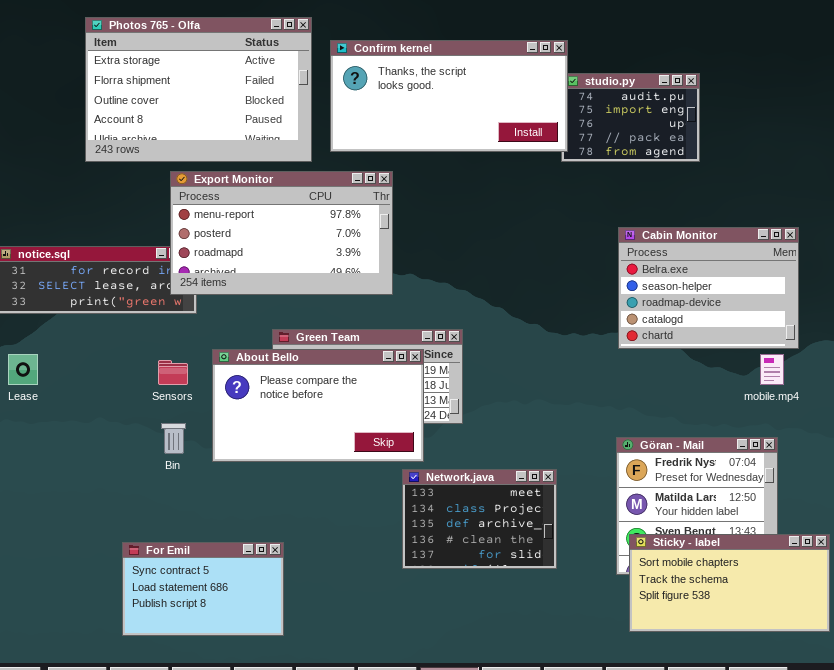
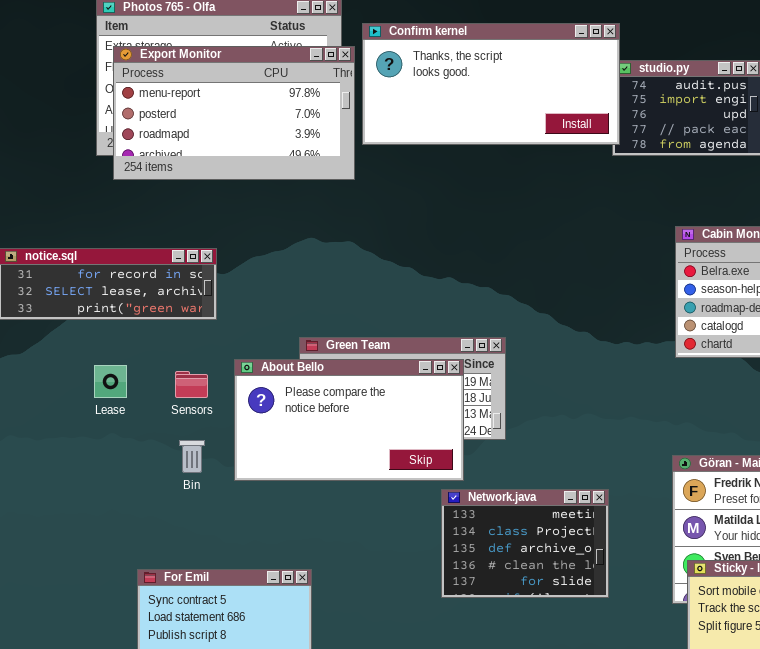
Export Monitor: [170,171,393,295] -> [113,46,355,180], moved
Lease: [8,354,38,385] -> [94,365,127,398], moved

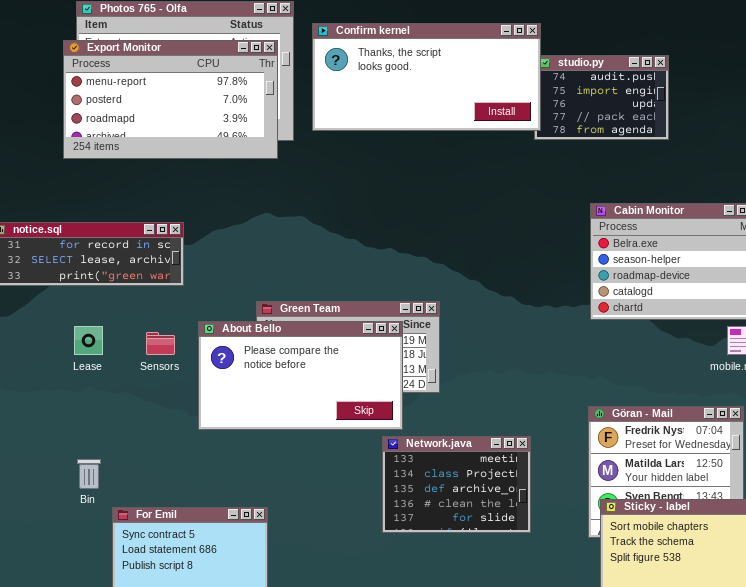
Export Monitor: [113,46,355,180] -> [63,40,278,159], moved
Bin: [179,440,205,473] -> [77,459,101,489], moved

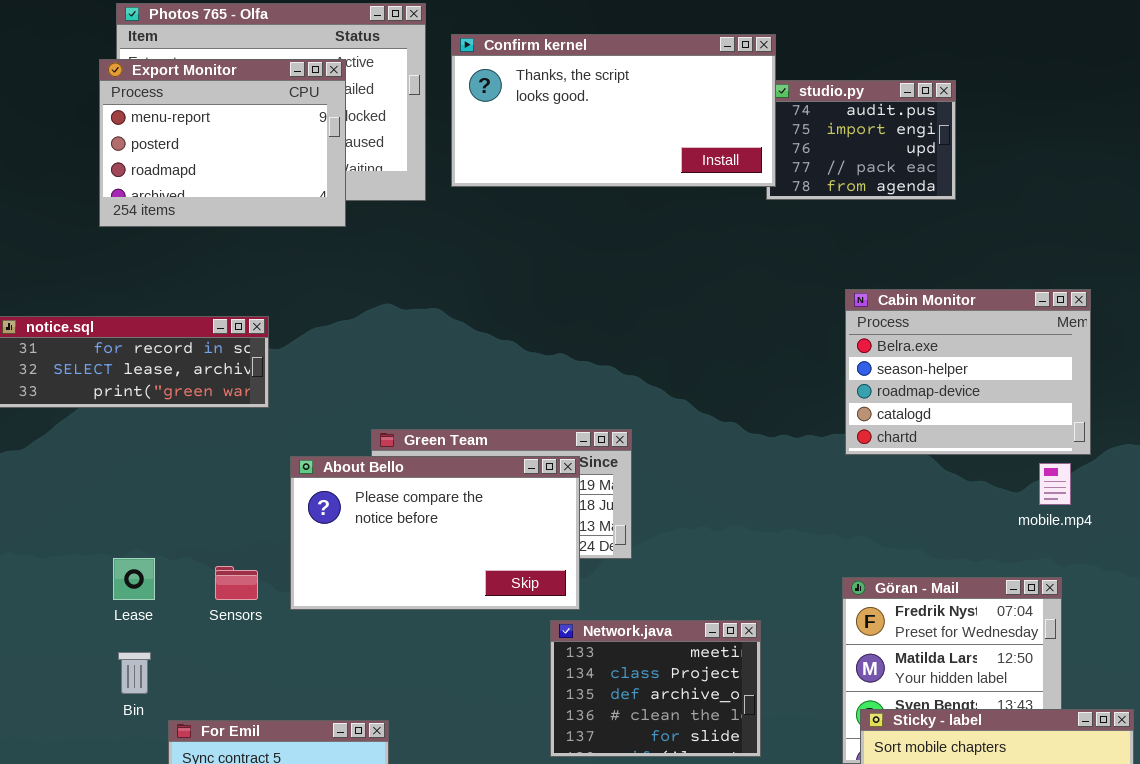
Export Monitor: [63,40,278,159] -> [99,59,346,227], resized
Lease: [74,326,103,355] -> [113,558,155,600], moved
Sensors: [146,332,175,355] -> [215,566,258,600], moved

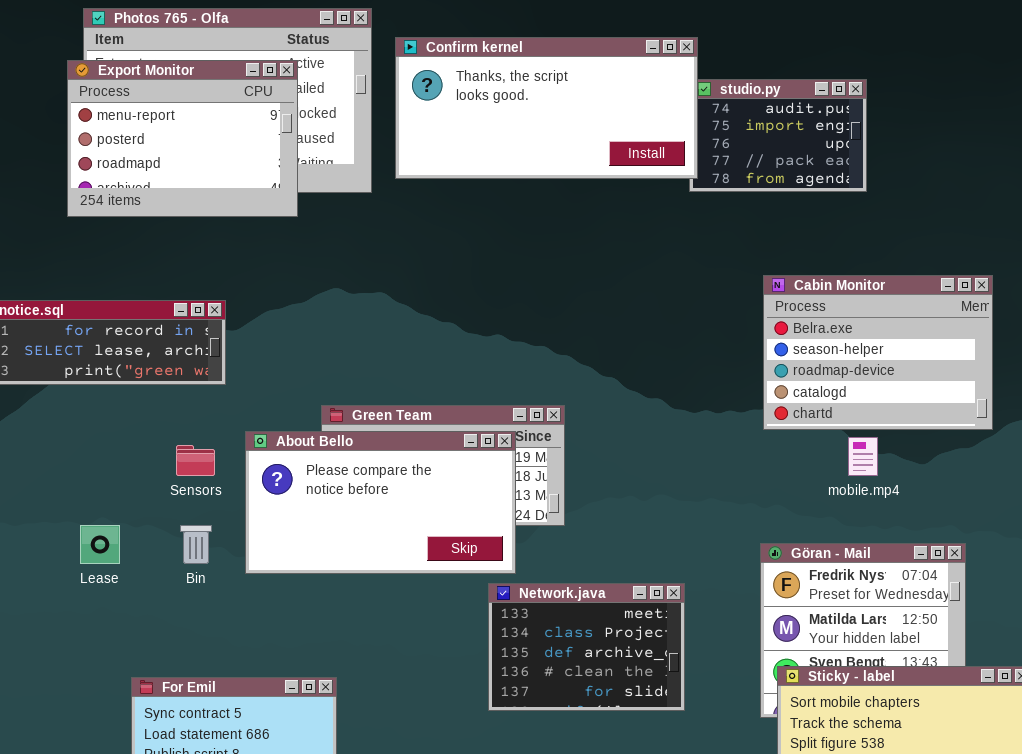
mobile.mp4: [1039,463,1071,505] -> [848,437,878,476], moved
Sensors: [215,566,258,600] -> [176,445,215,476], moved
Bin: [118,652,151,694] -> [180,525,212,564], moved

